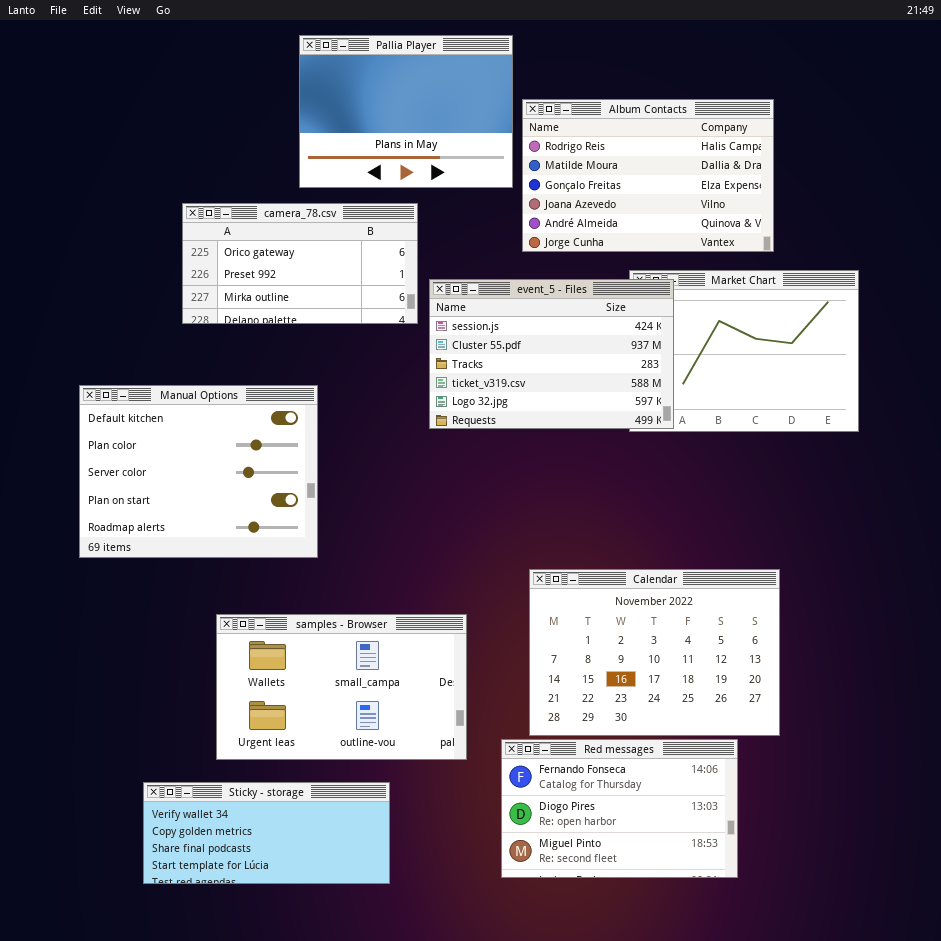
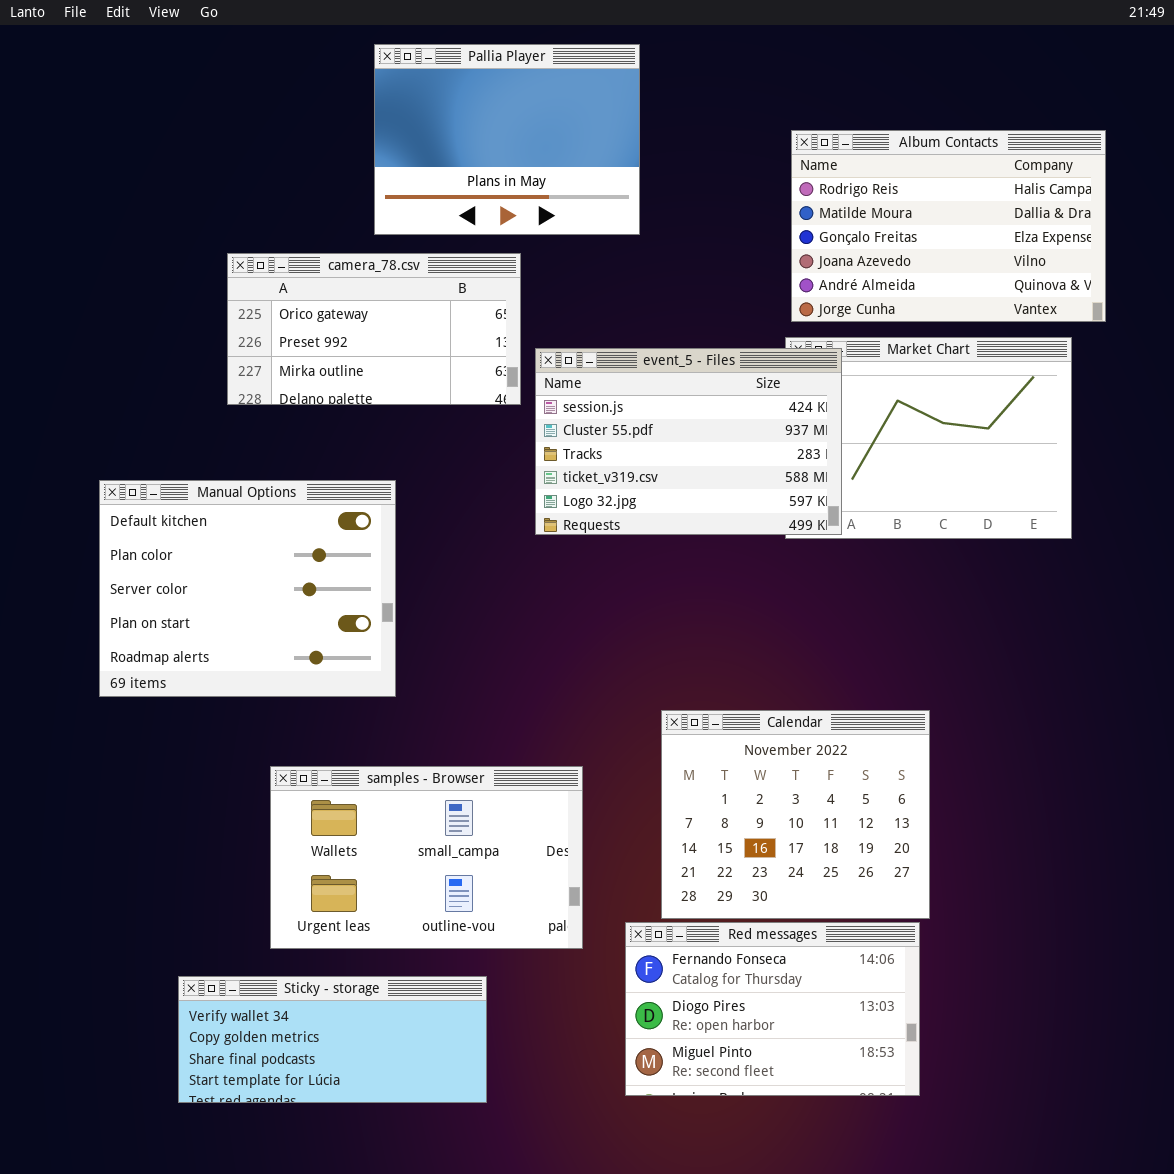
Album Contacts: [522,99,774,252] -> [791,130,1106,322], moved
Calendar: [529,569,780,736] -> [661,710,930,919], resized

